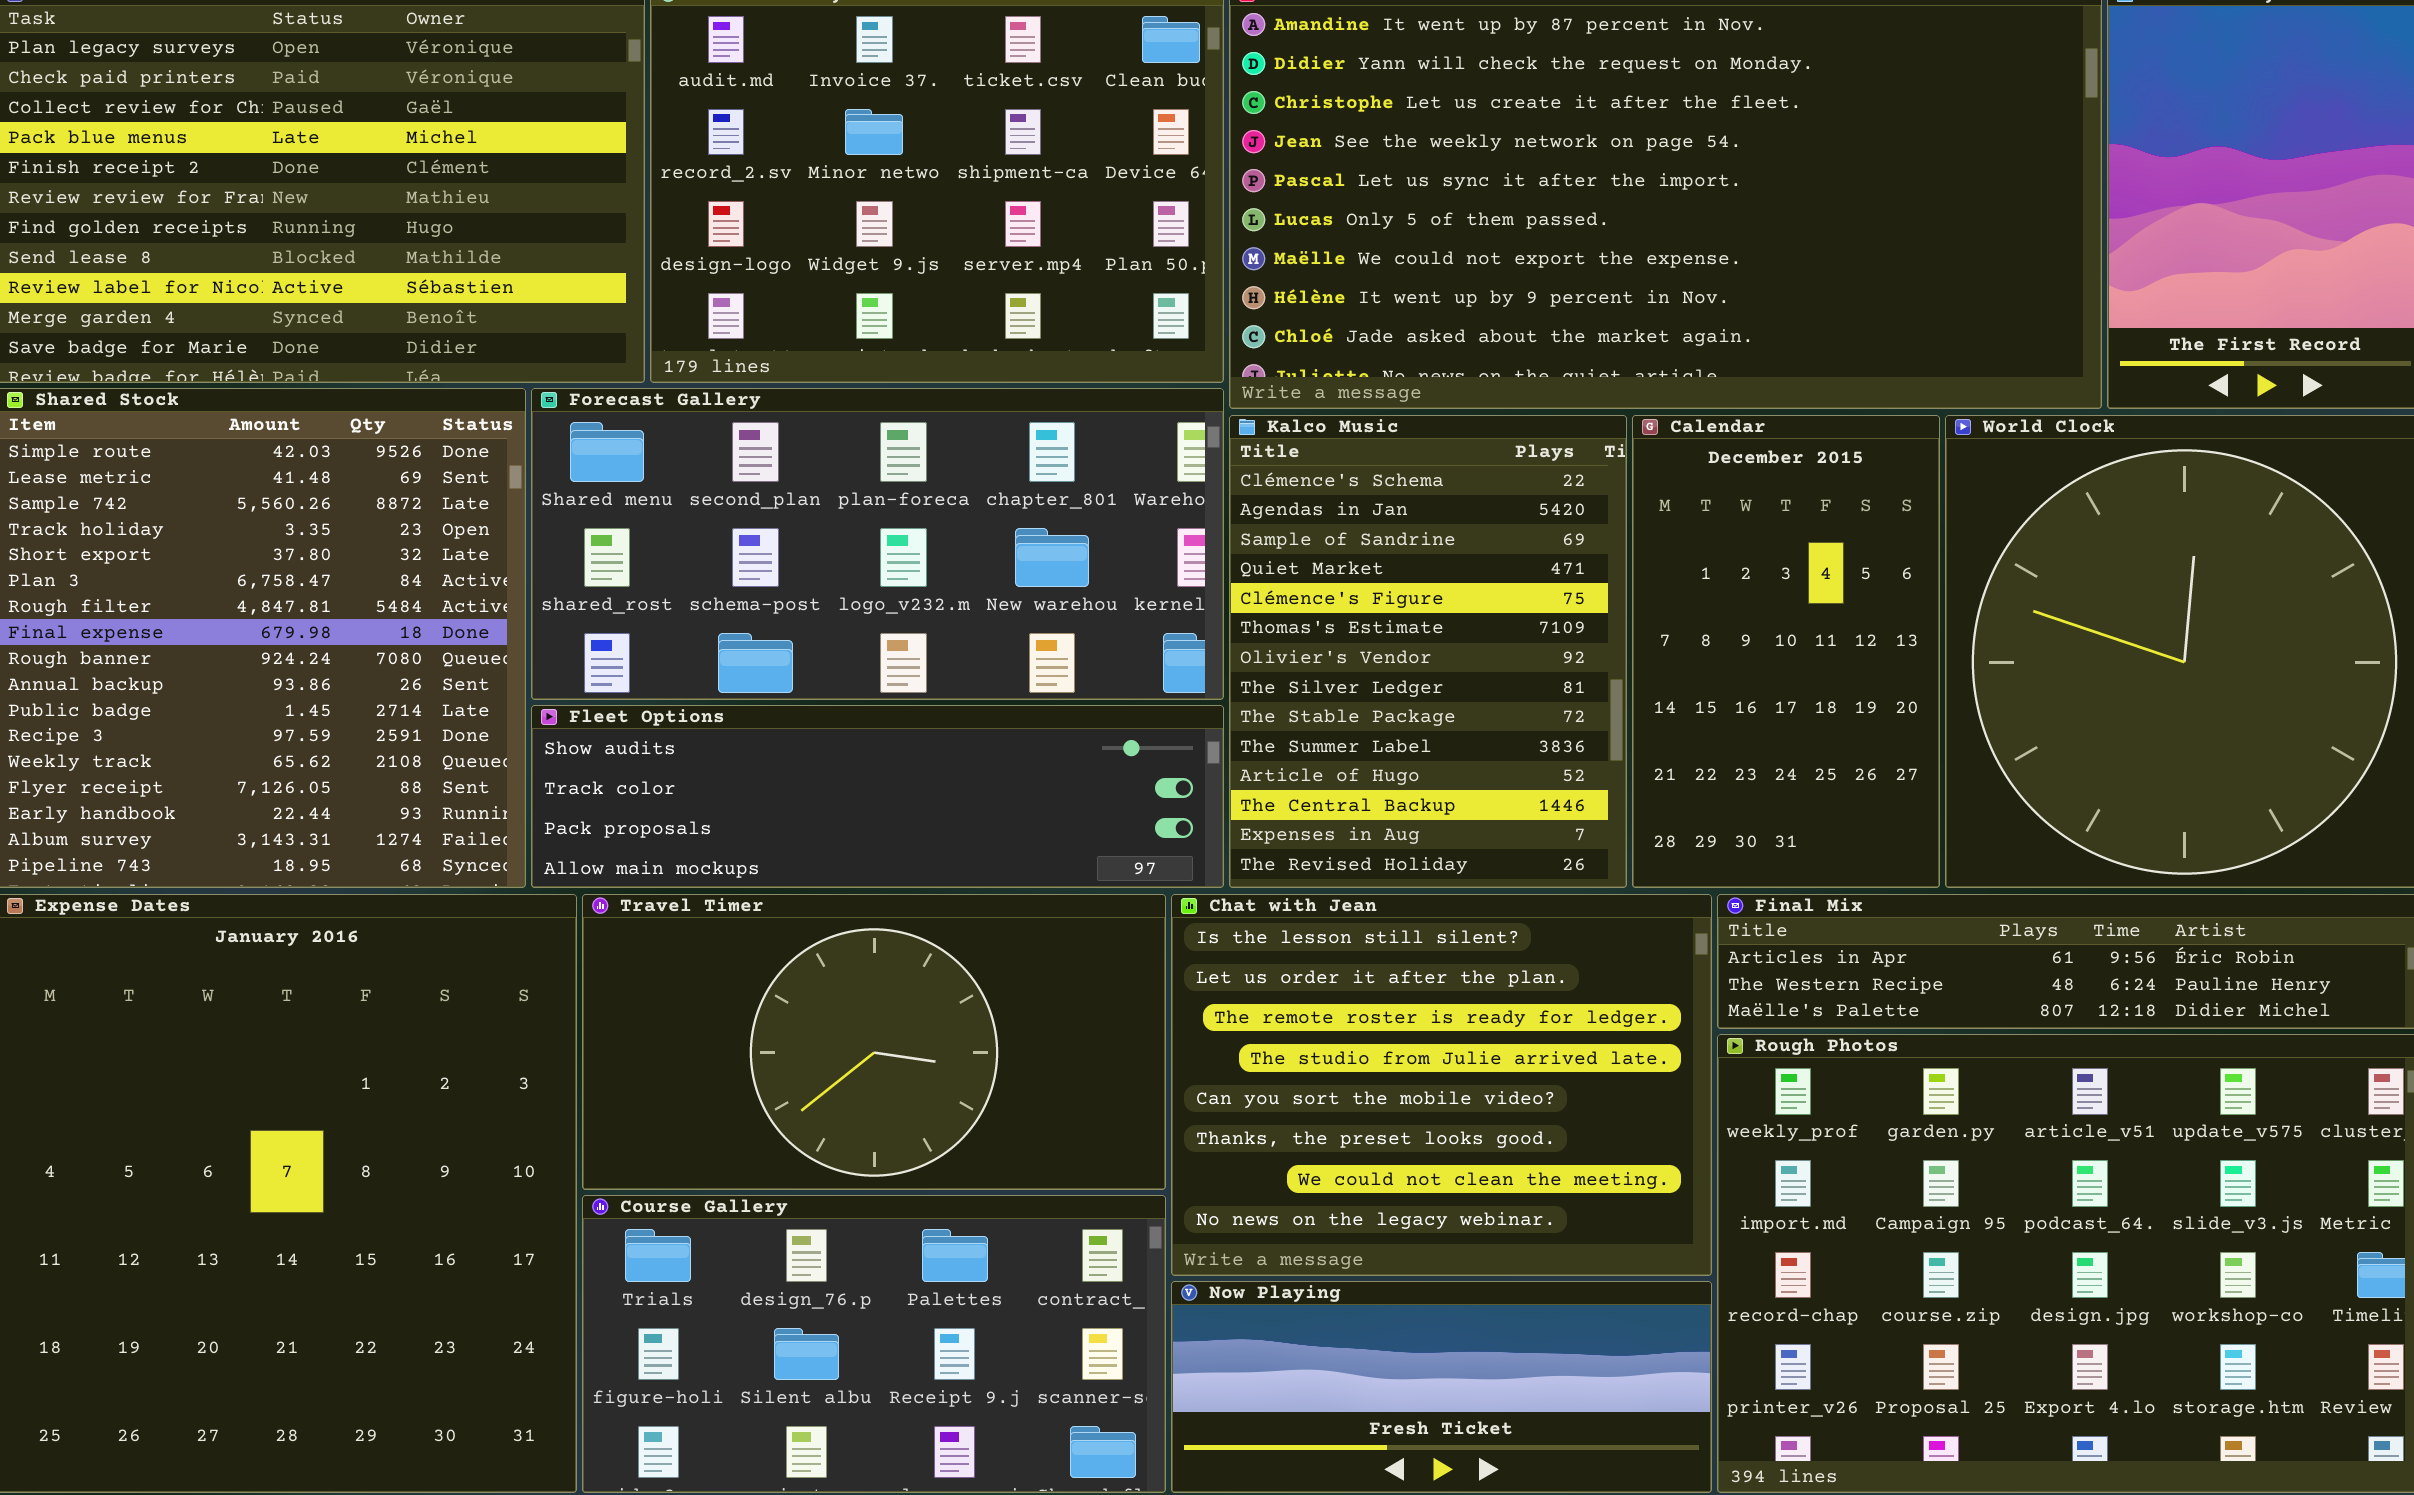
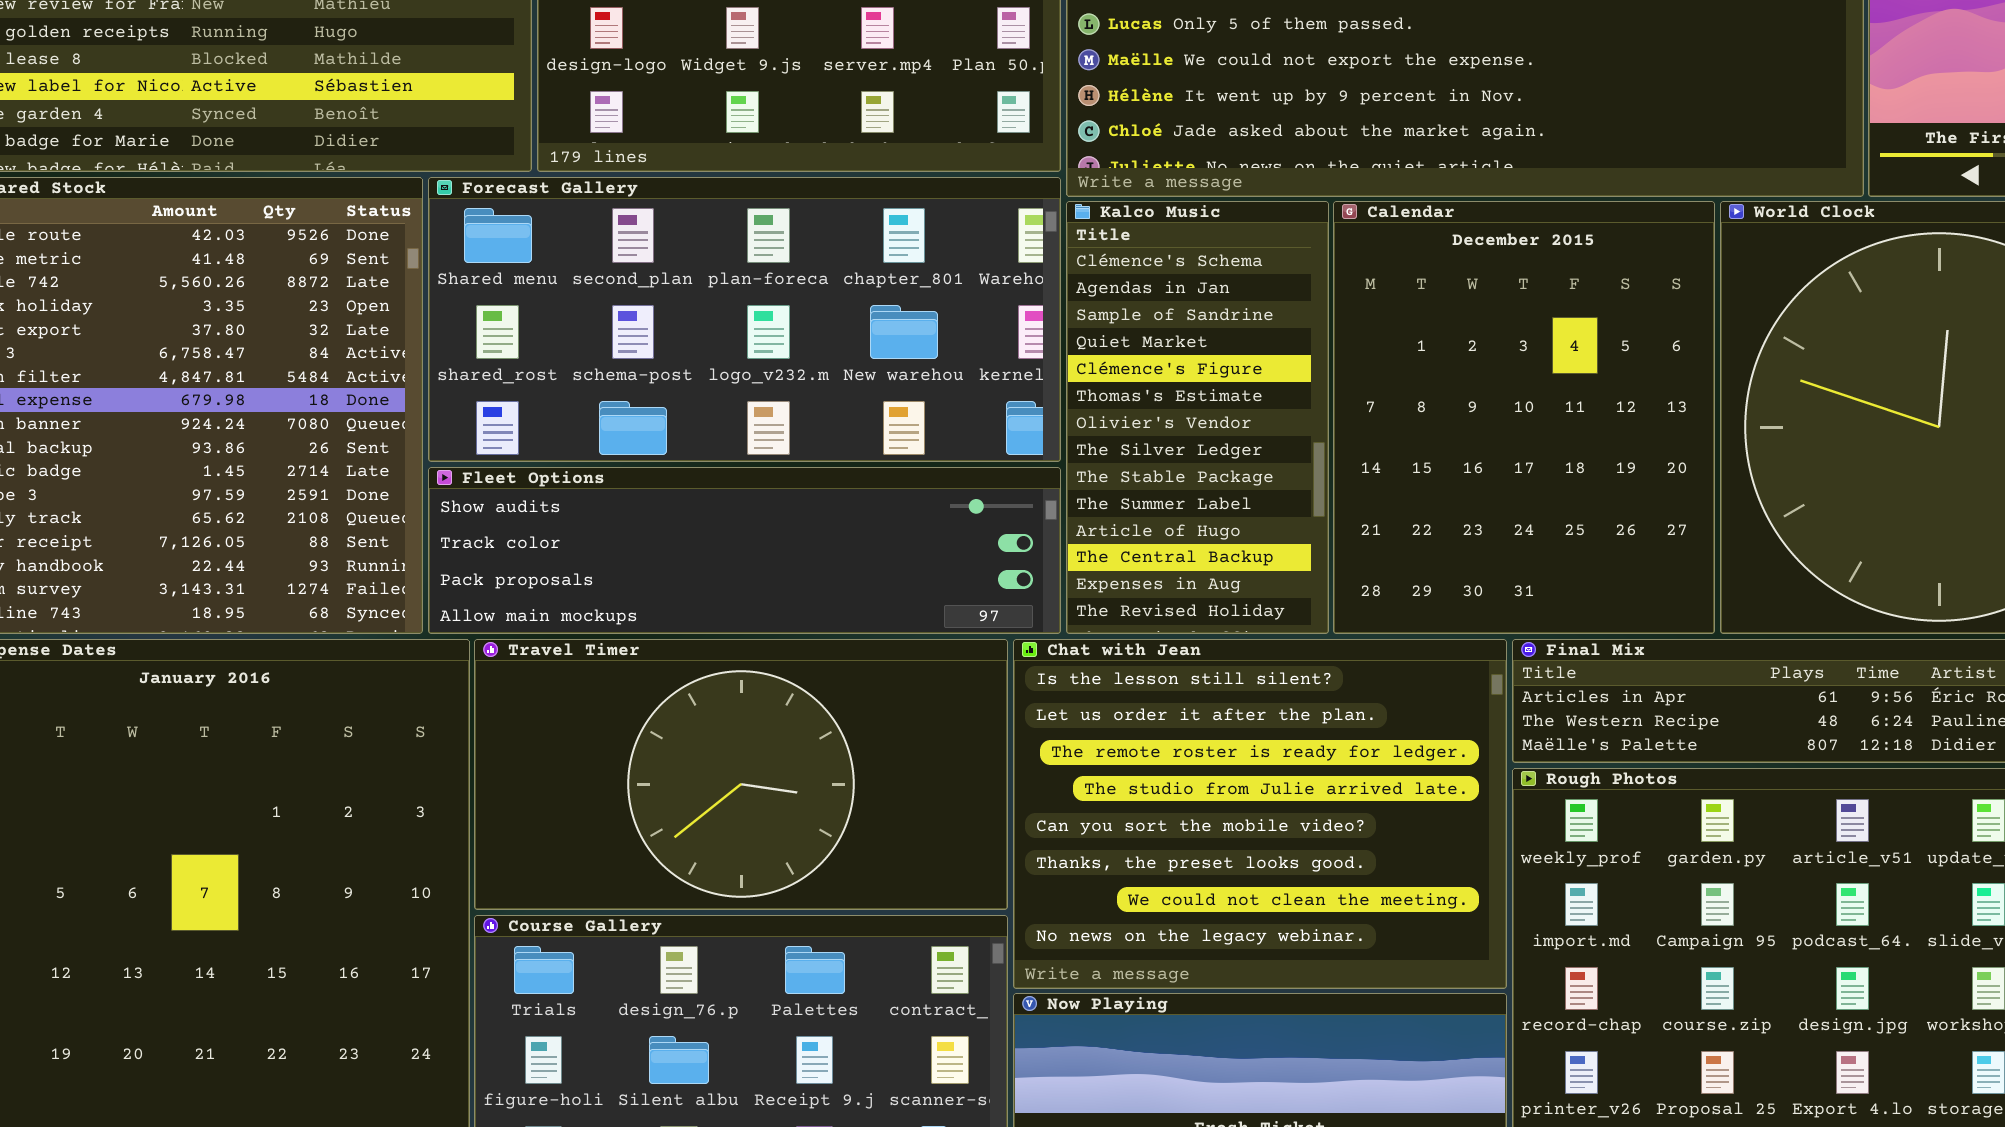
Kalco Music: [1229,415,1627,888] -> [1066,201,1329,634], resized
Calendar: [1632,415,1940,888] -> [1333,201,1715,634], resized

